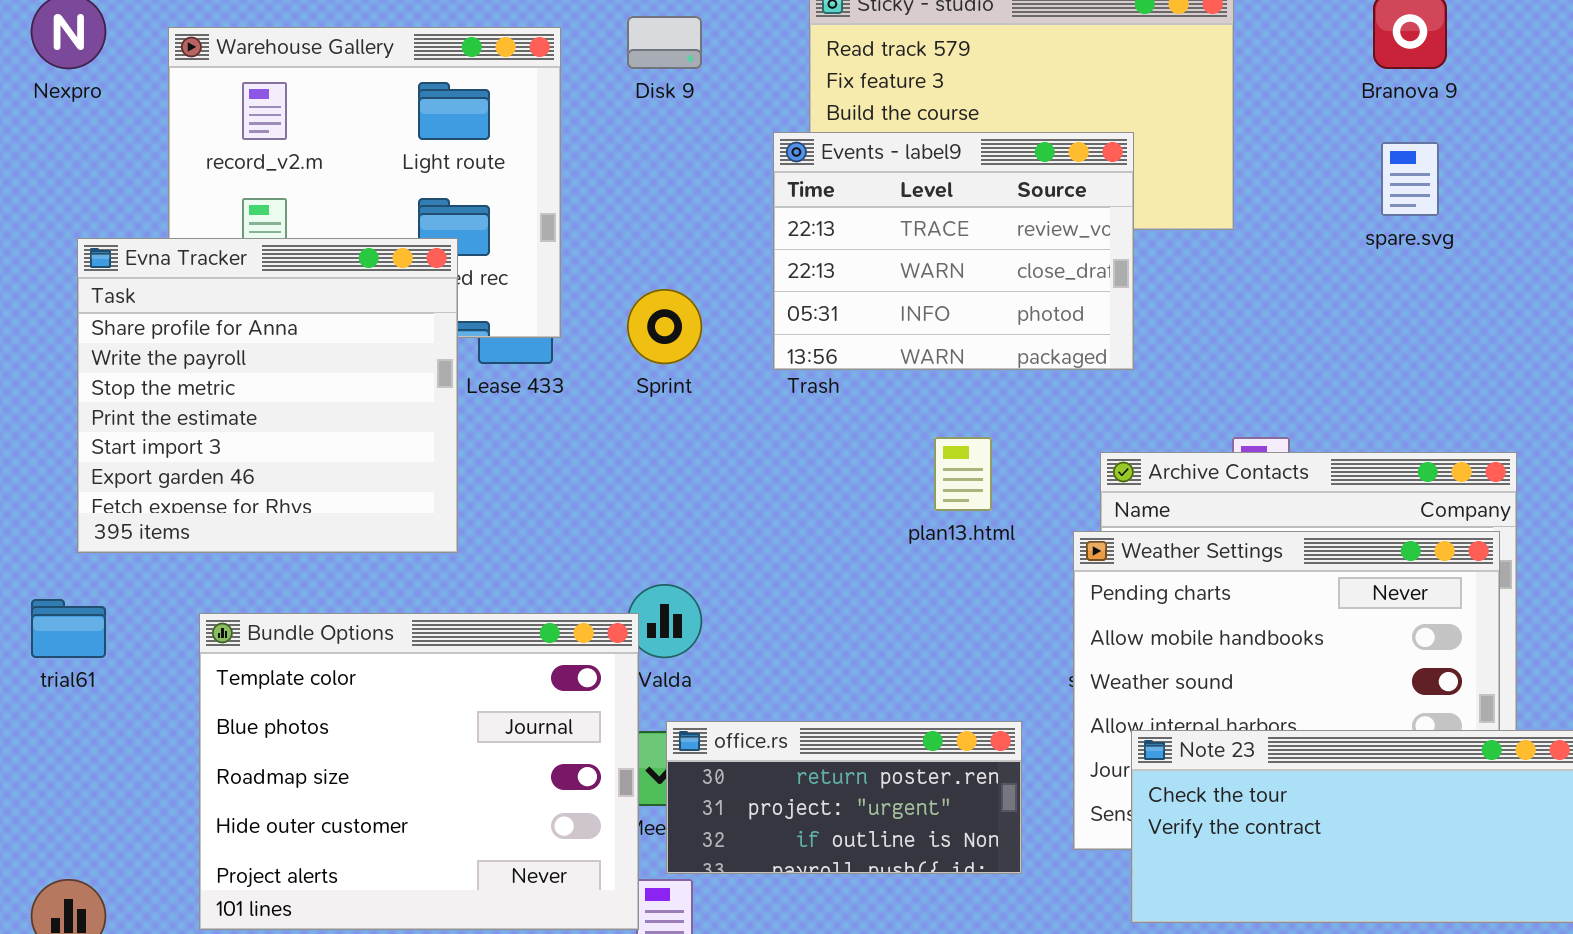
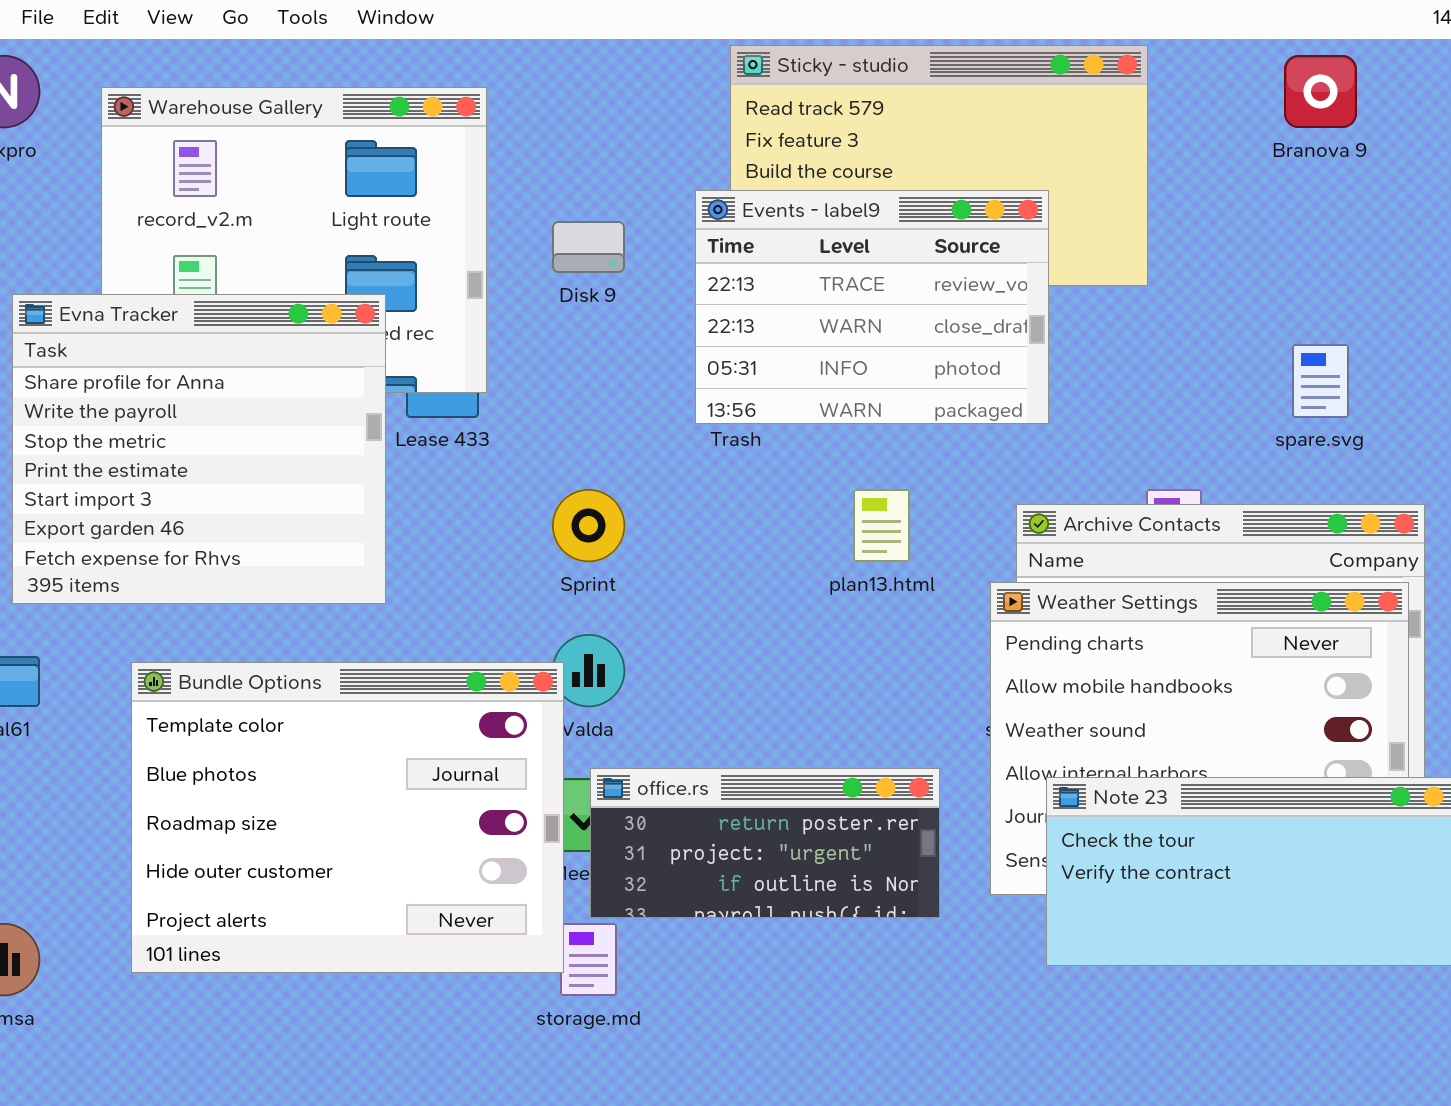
Disk 9: [627,16,702,69] -> [552,221,625,273], moved
spare.svg: [1381,142,1439,216] -> [1292,344,1349,418], moved
Sprint: [627,289,702,364] -> [552,489,625,562], moved

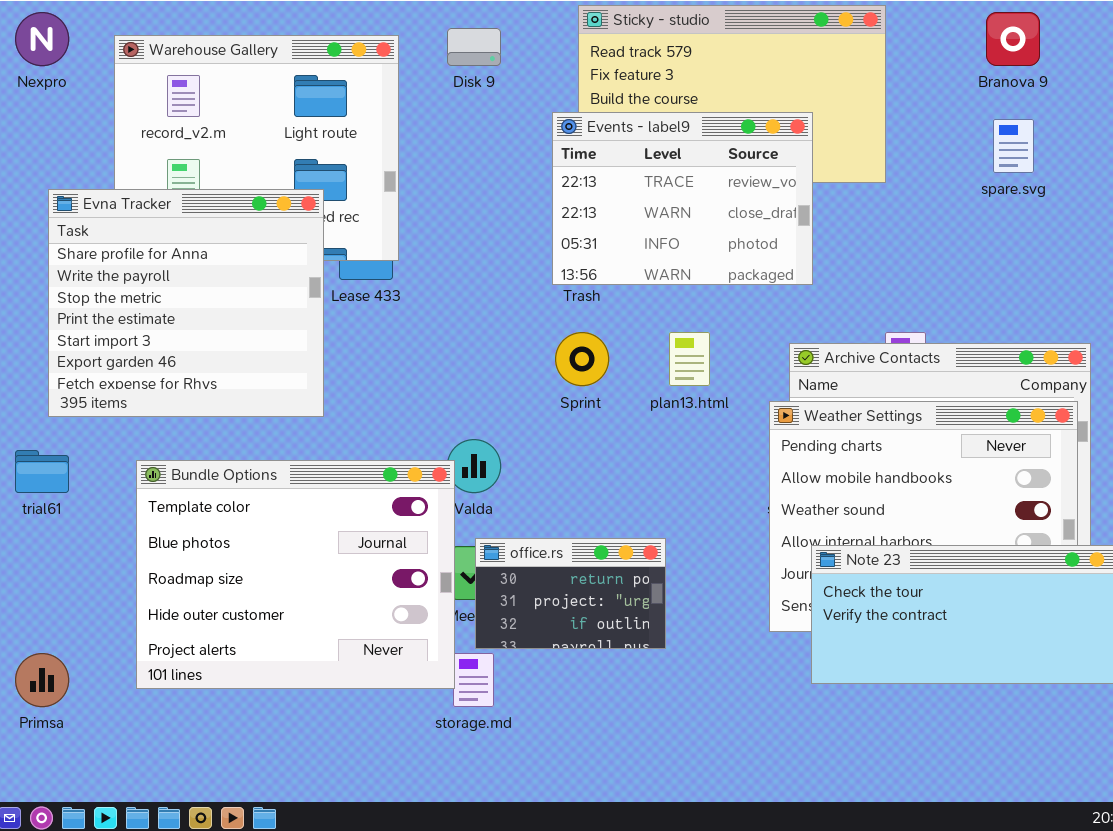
Disk 9: [552,221,625,273] -> [447,28,501,66], moved
spare.svg: [1292,344,1349,418] -> [993,119,1034,173], moved
Sprint: [552,489,625,562] -> [555,332,609,386], moved
office.rs: [590,768,940,918] -> [475,538,666,649], resized

